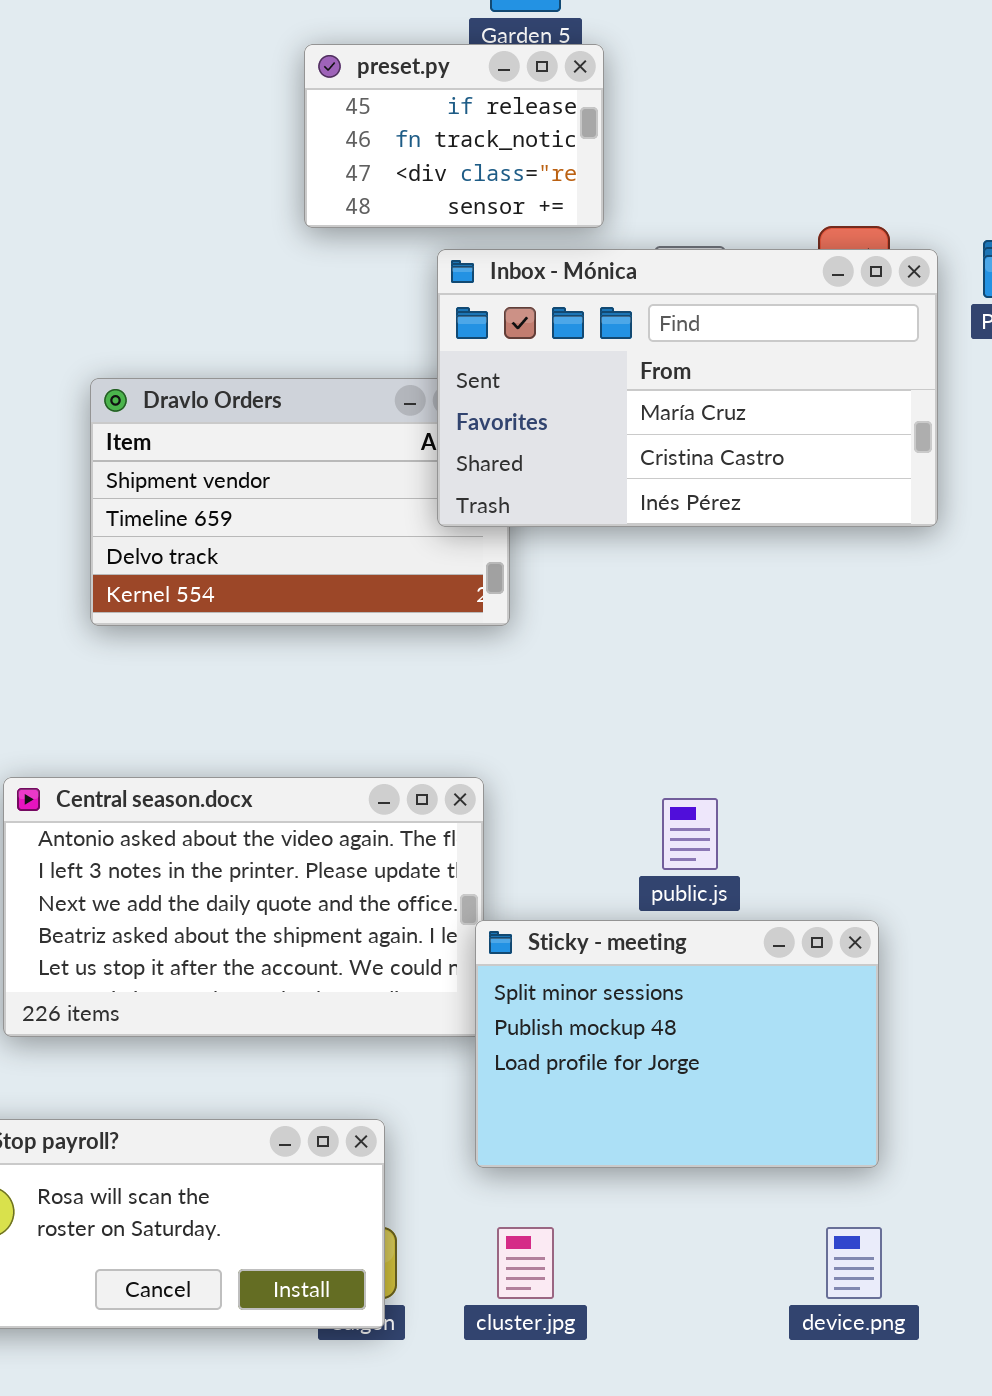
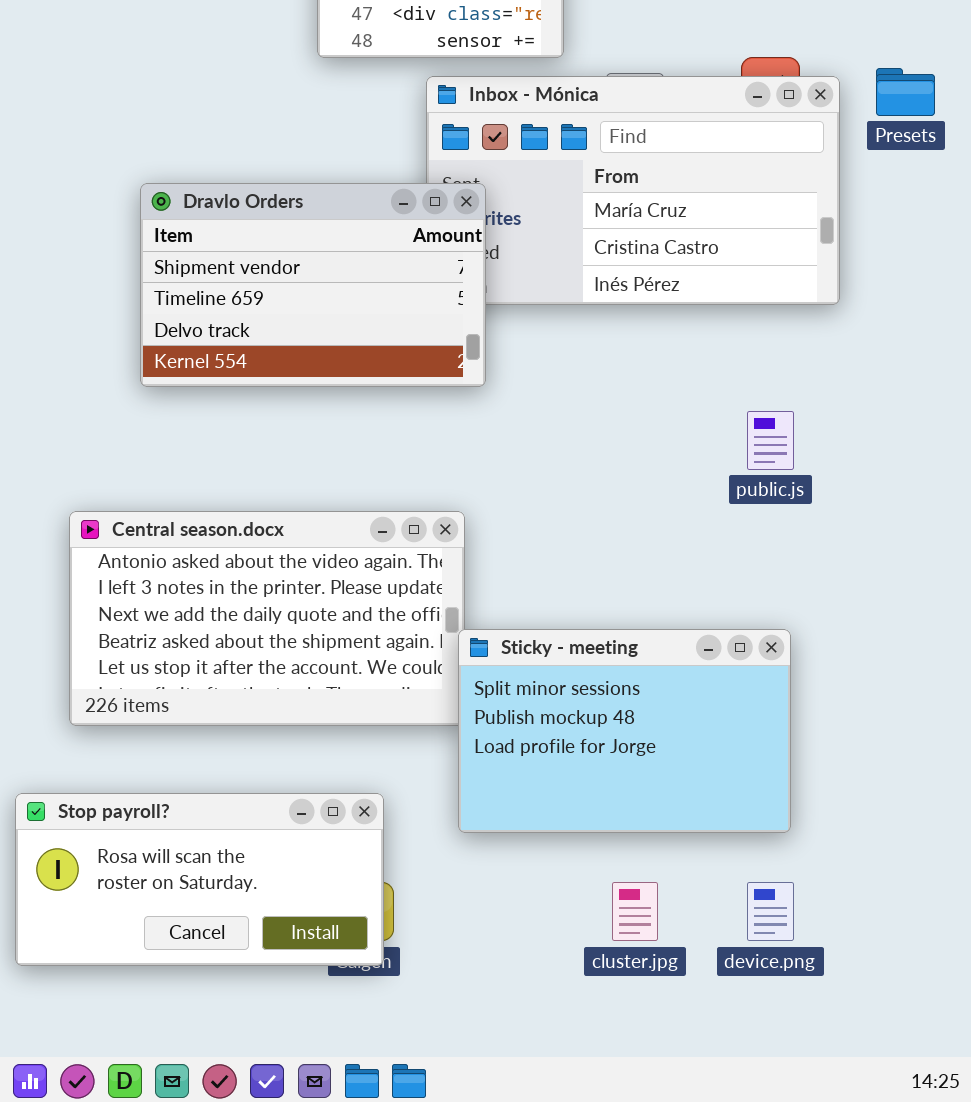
Dravlo Orders: [90,378,510,626] -> [140,183,486,387], raised
public.js: [662,798,718,870] -> [747,411,794,470], moved
cluster.jpg: [497,1227,554,1299] -> [612,882,658,941], moved

